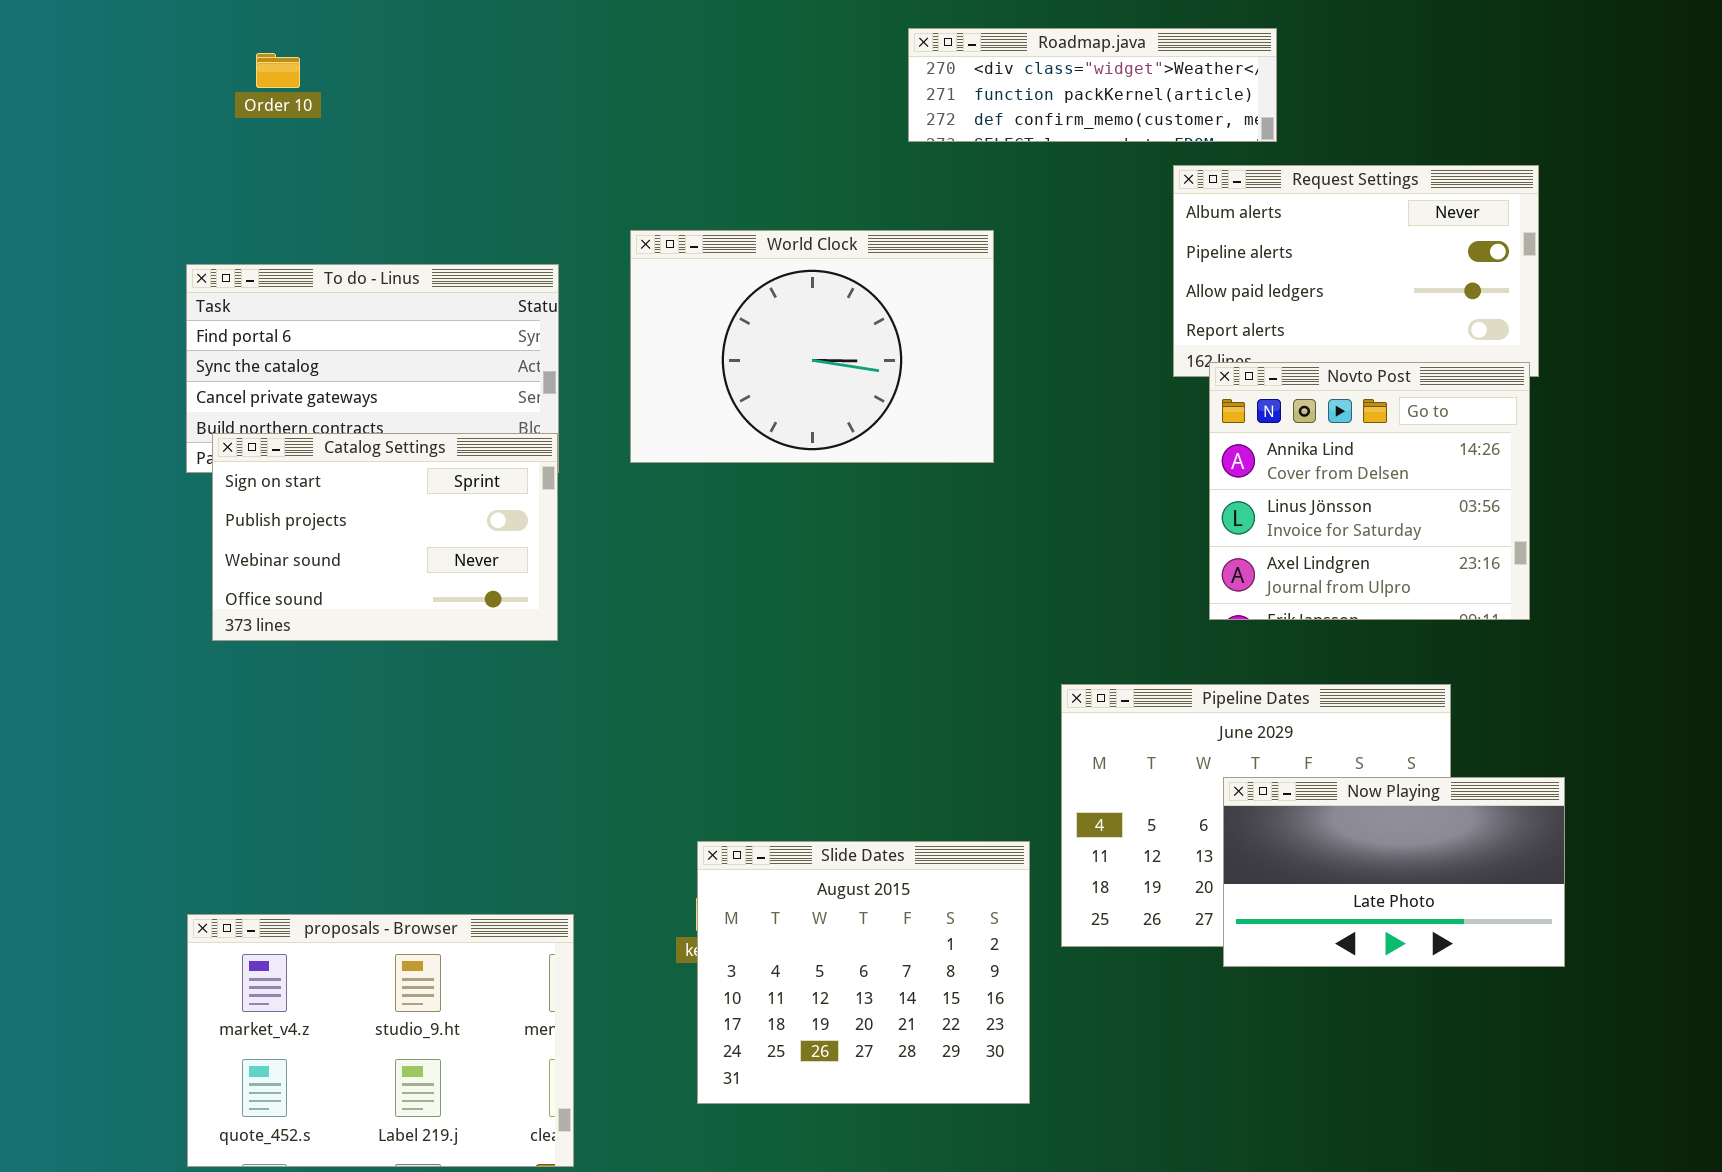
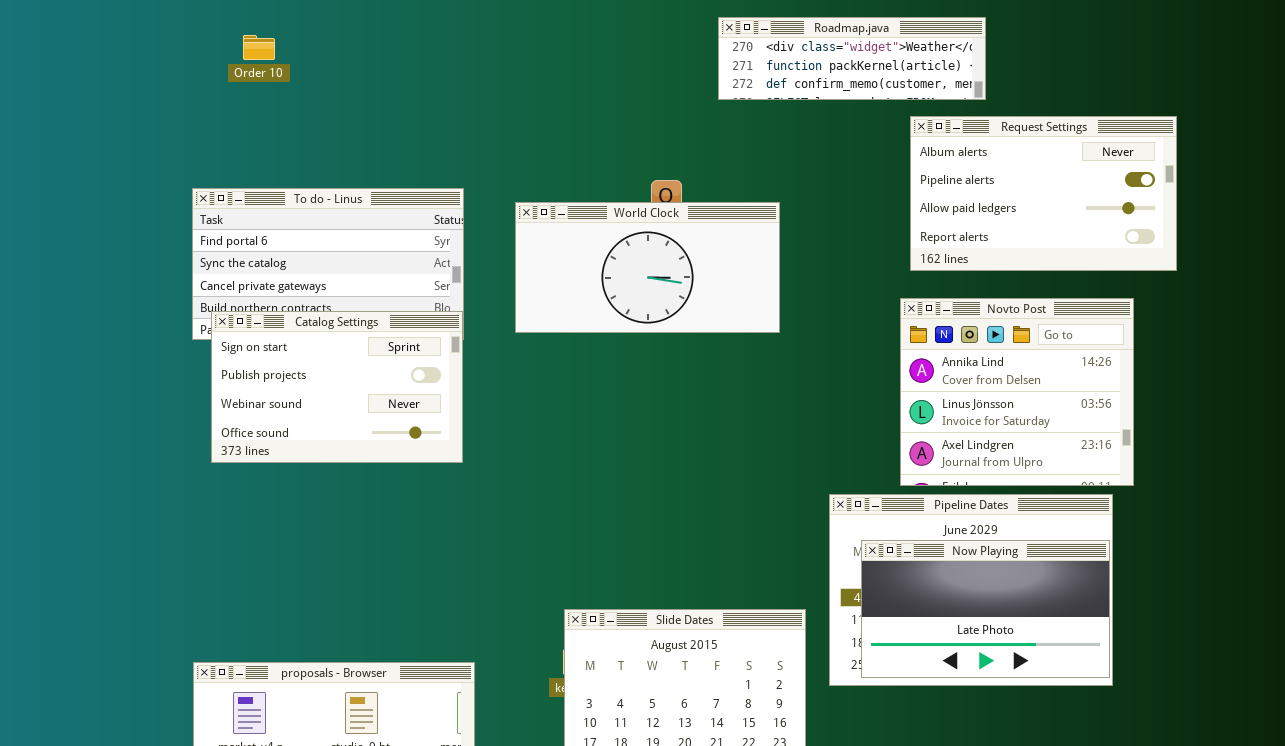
World Clock: [630,230,994,463] -> [515,202,780,333], resized
Novto Post: [1209,362,1530,620] -> [900,298,1134,486], moved
Now Playing: [1223,777,1565,967] -> [861,540,1110,678], moved

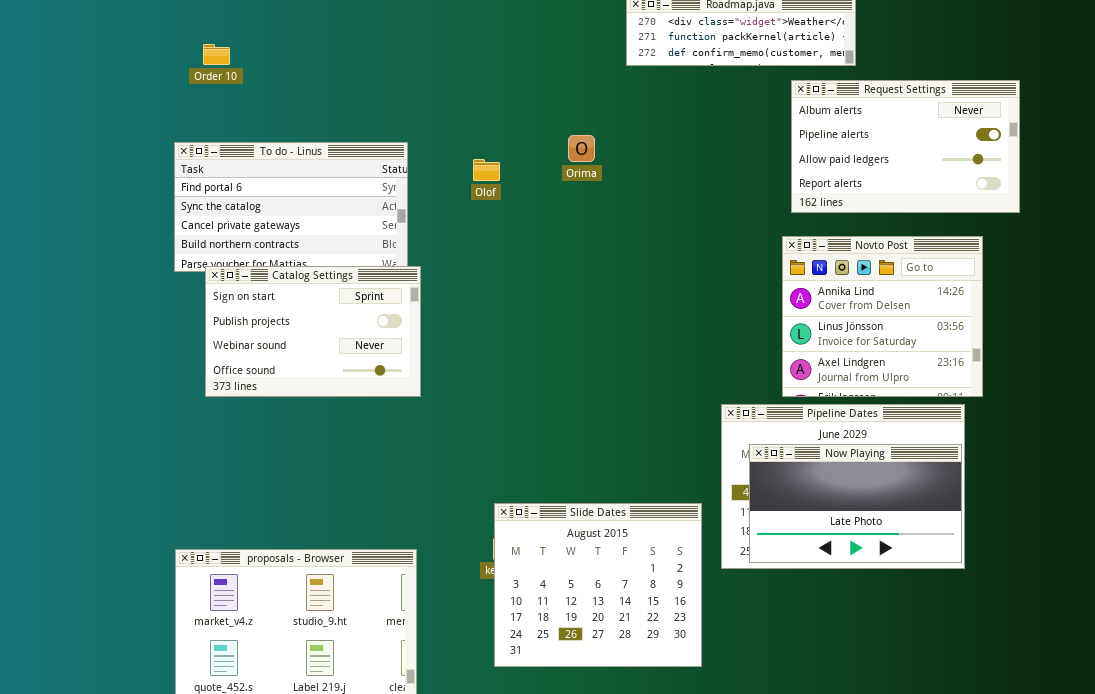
Order 10: [243,35,275,60] -> [203,44,230,65], moved
World Clock: [515,202,780,333] -> none, closed
Catalog Settings: [211,311,463,463] -> [205,266,421,397], moved

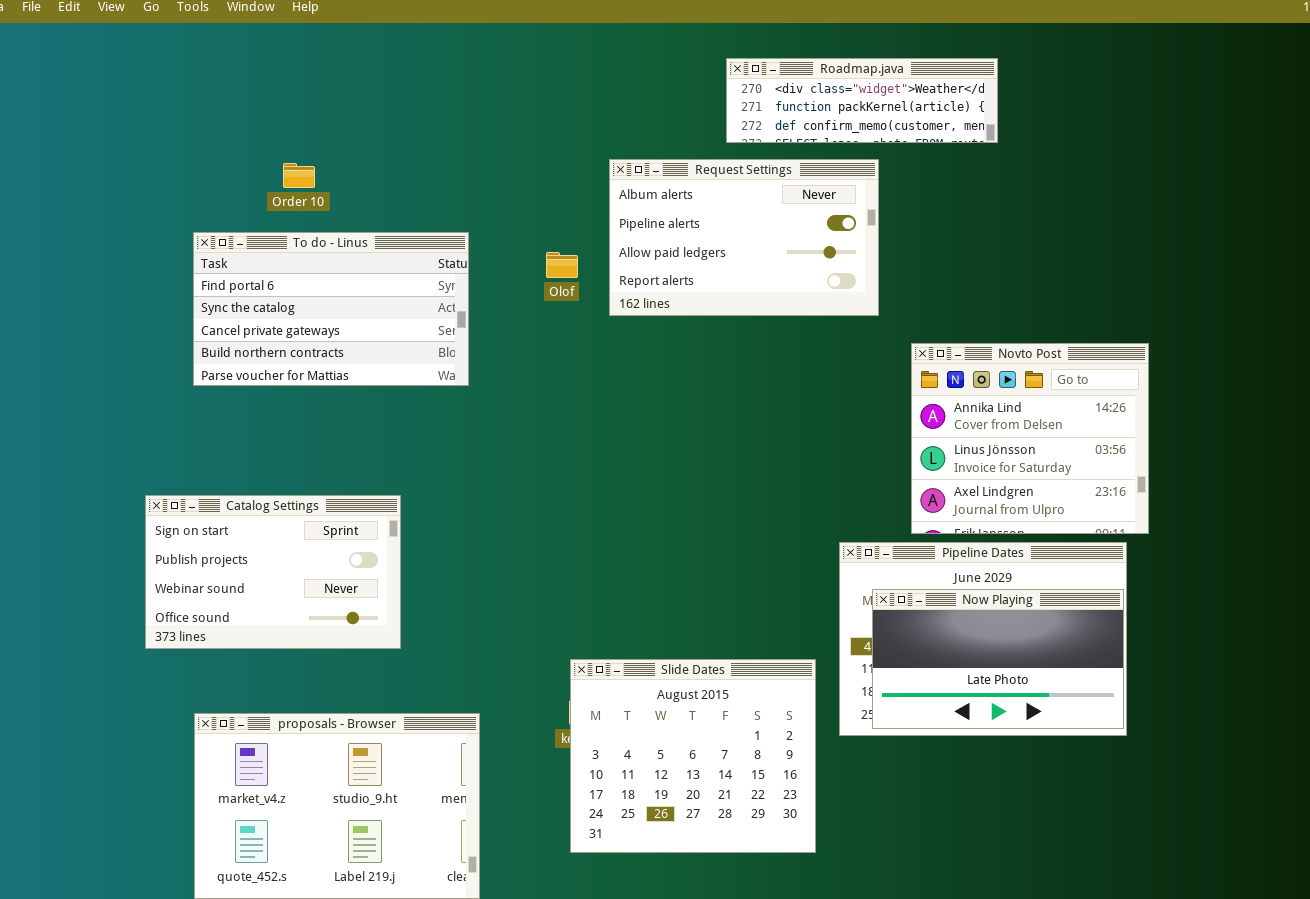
Order 10: [203,44,230,65] -> [283,163,315,188], moved
Request Settings: [791,80,1020,213] -> [609,159,879,316], moved
Catalog Settings: [205,266,421,397] -> [145,495,401,649], moved

